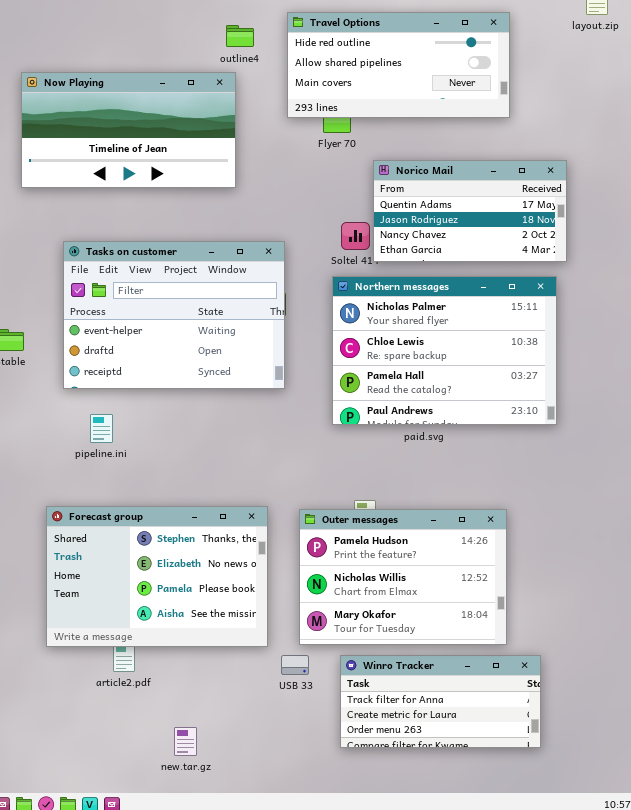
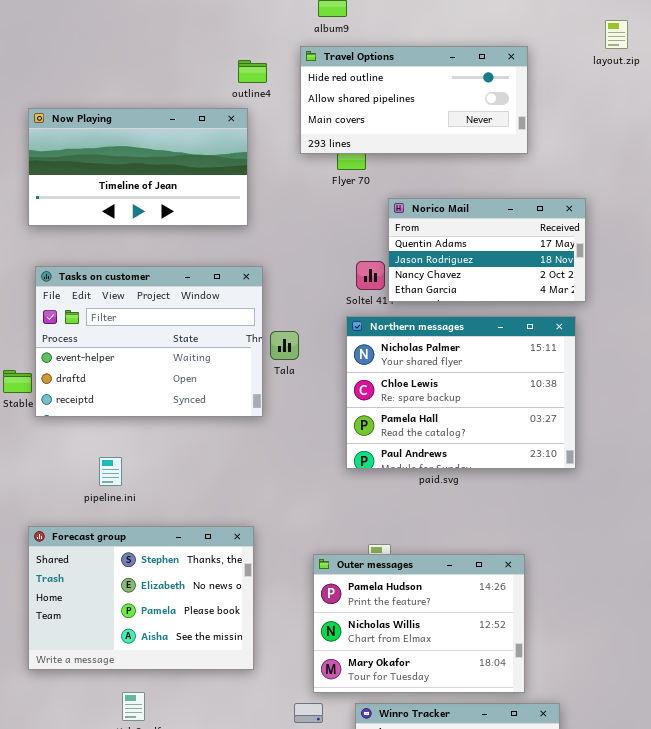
Tasks on customer: [63,241,285,389] -> [35,266,263,417], moved
Forecast group: [46,506,268,647] -> [28,526,254,670], moved

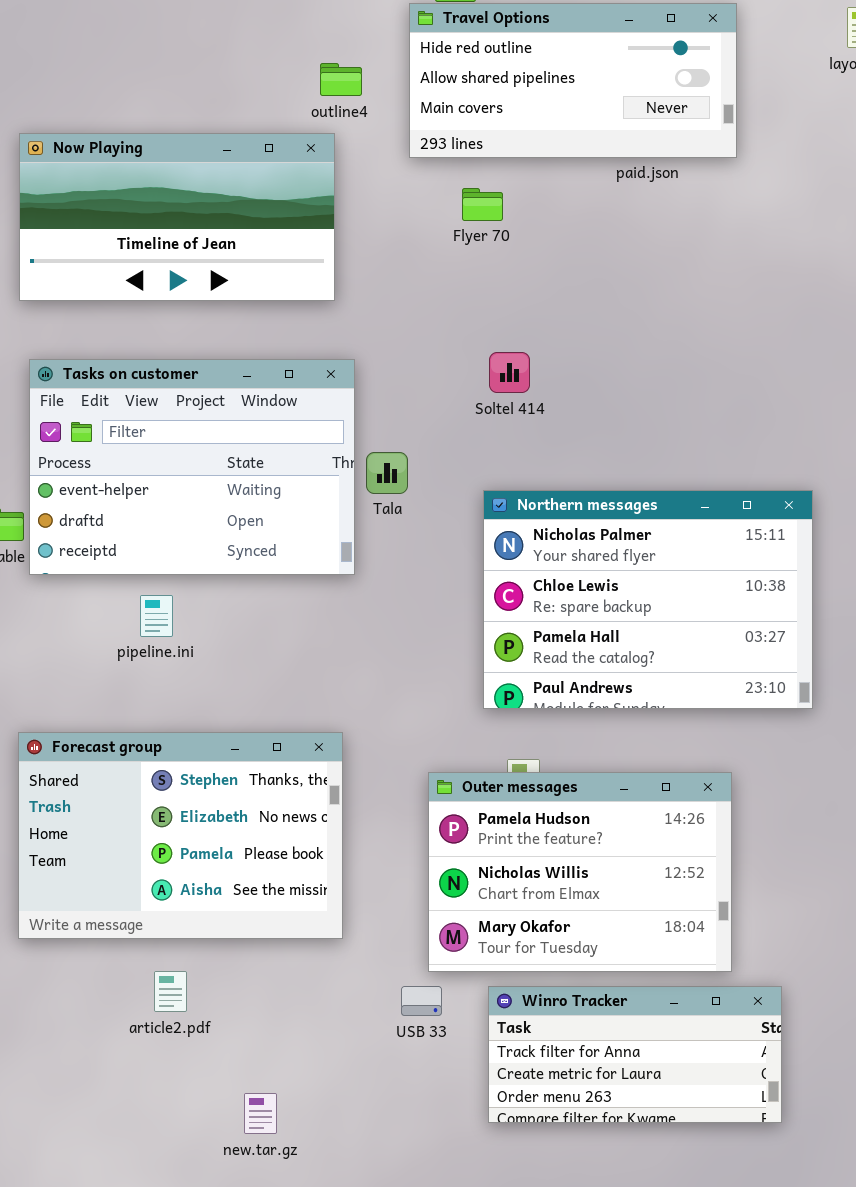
Travel Options: [300,46,528,154] -> [409,3,737,158], moved
Norico Mail: [388,198,586,302] -> none, closed
Northern messages: [346,316,576,469] -> [483,490,813,709], moved
pipeline.ini: [99,457,122,486] -> [140,595,173,637], moved

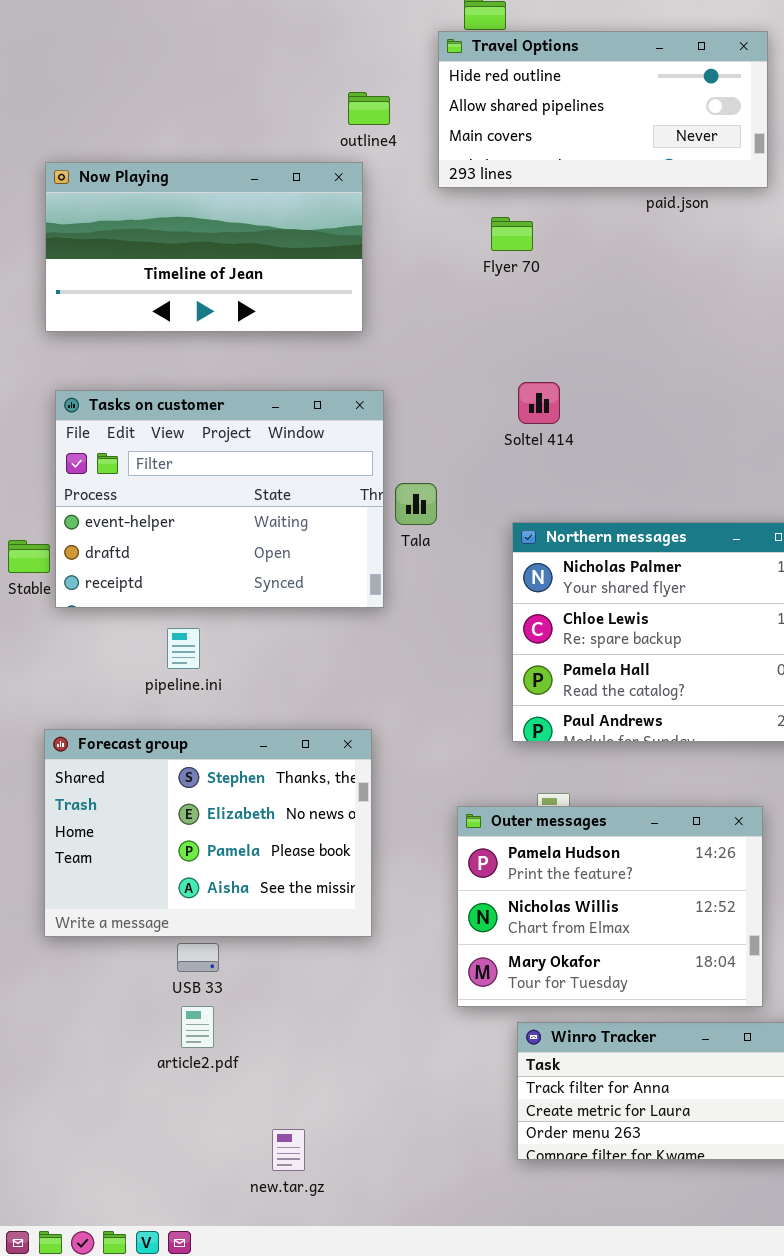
Forecast group: [18,732,343,939] -> [44,729,372,937], moved
USB 33: [401,986,442,1016] -> [177,943,219,972], moved

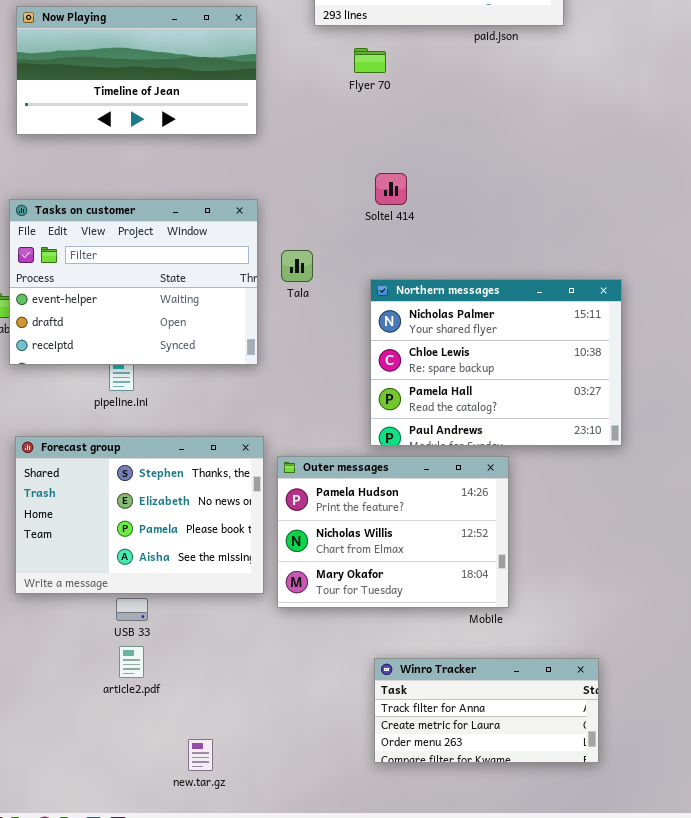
Tasks on customer: [55,390,384,608] -> [9,199,258,365], moved
Outer messages: [457,806,763,1007] -> [277,456,509,608], moved

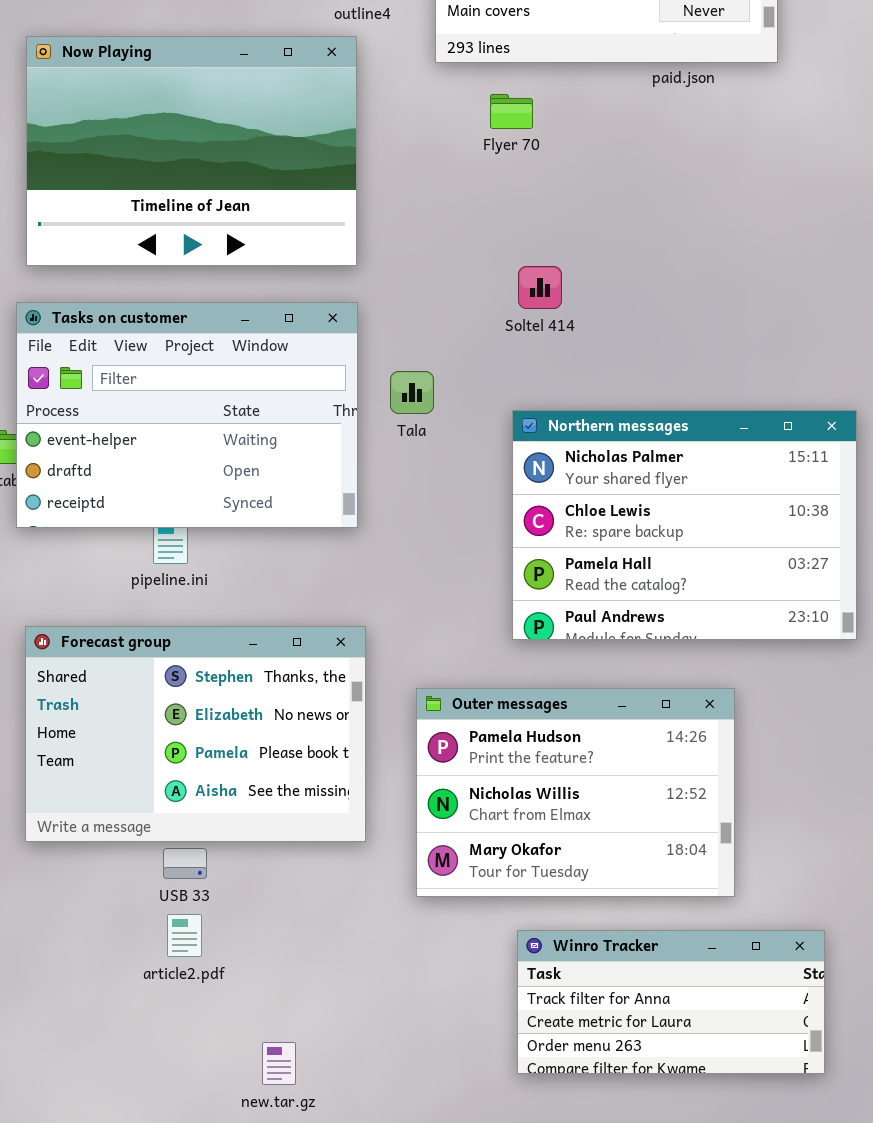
Now Playing: [16,6,257,135] -> [26,36,357,266], resized
Outer messages: [277,456,509,608] -> [416,688,735,897], moved

